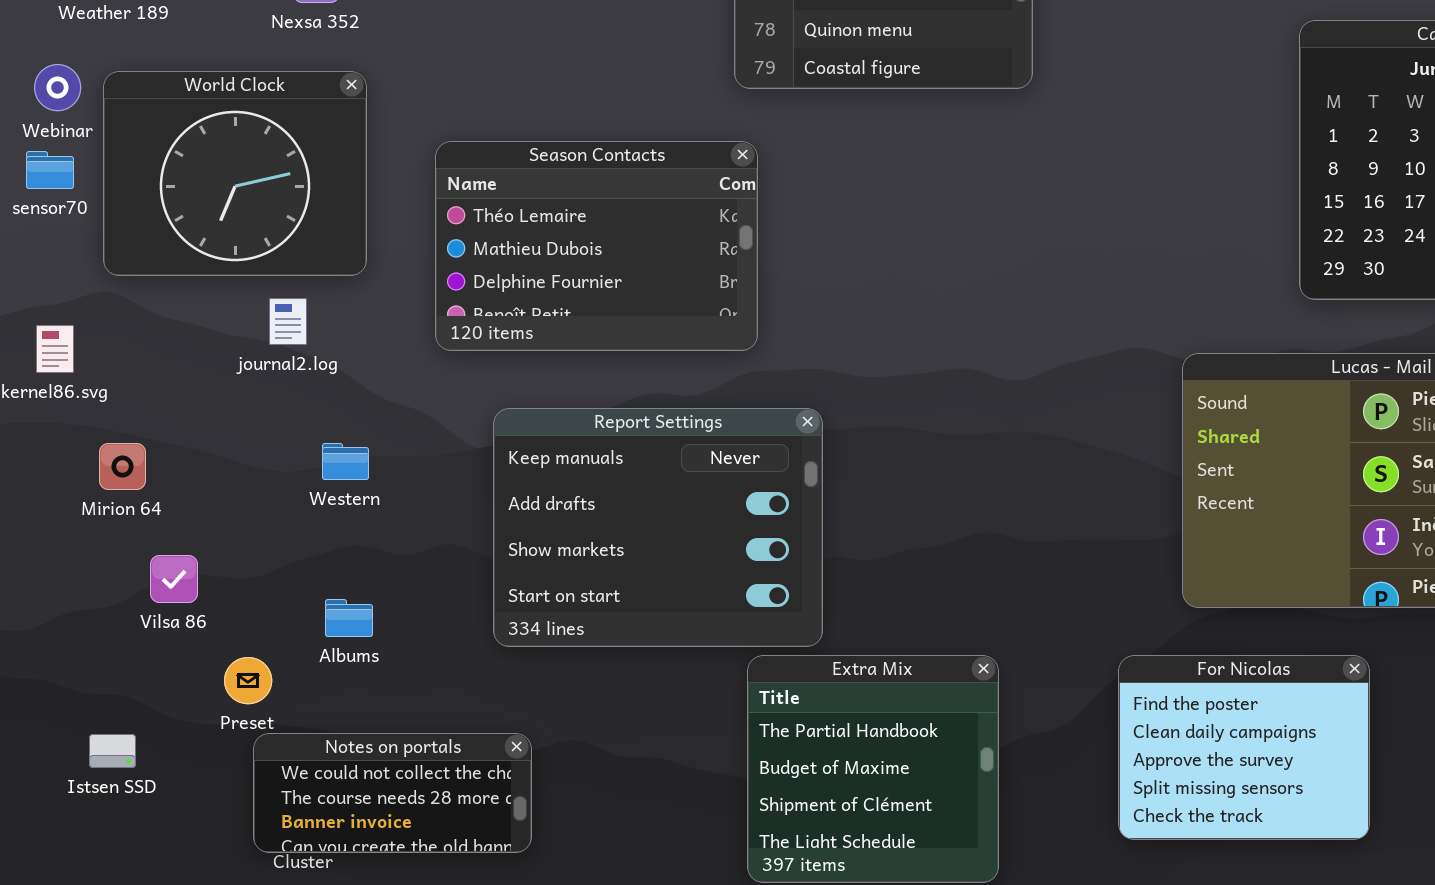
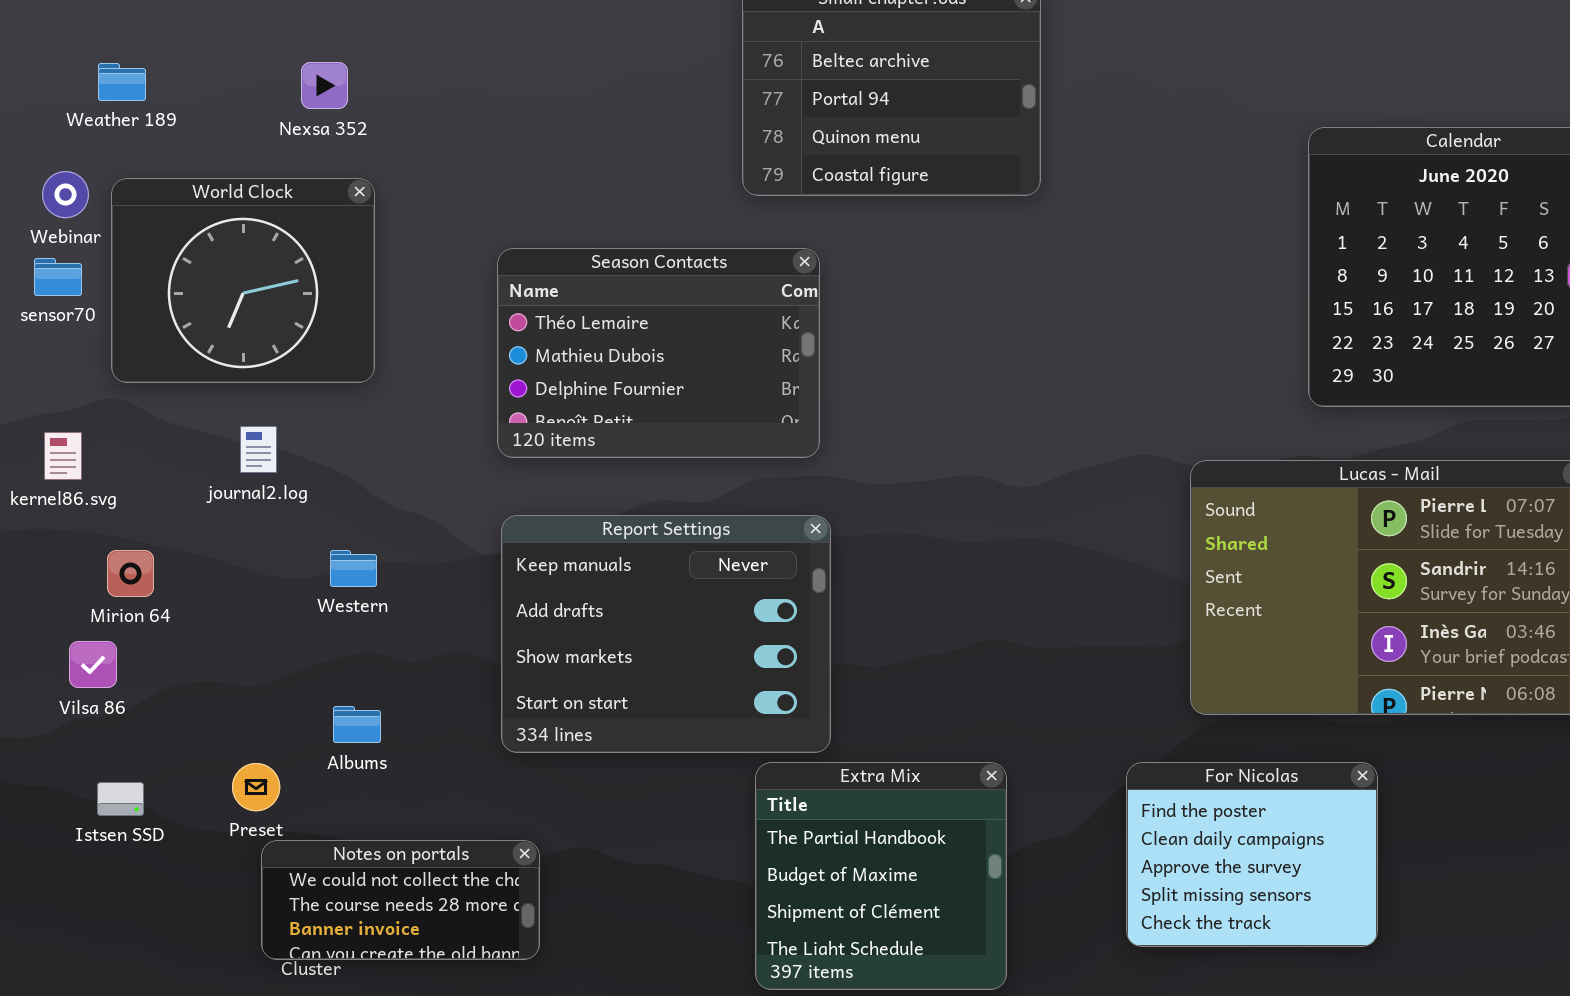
Season Contacts: [435,141,758,351] -> [497,248,820,458], moved
journal2.log: [269,298,307,345] -> [240,426,277,473], moved
Vilsa 86: [150,555,198,603] -> [69,641,117,688], moved
Istsen SSD: [89,734,136,768] -> [97,782,144,816], moved

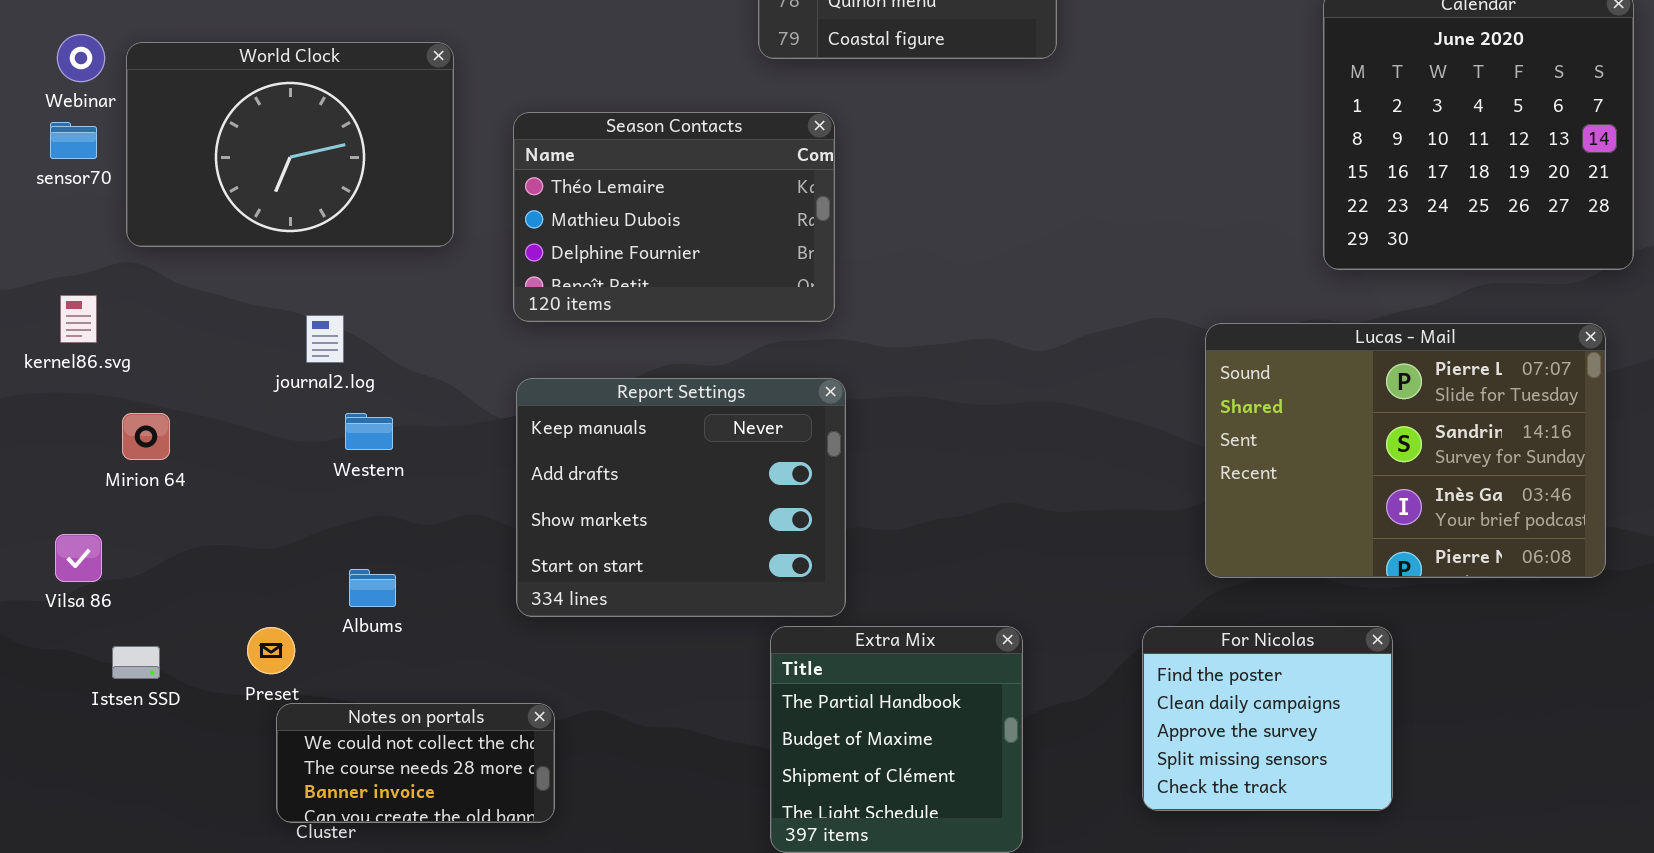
World Clock: [111,178,375,383] -> [126,42,454,247], resized
journal2.log: [240,426,277,473] -> [306,315,344,363], moved
Vilsa 86: [69,641,117,688] -> [55,534,102,582], moved

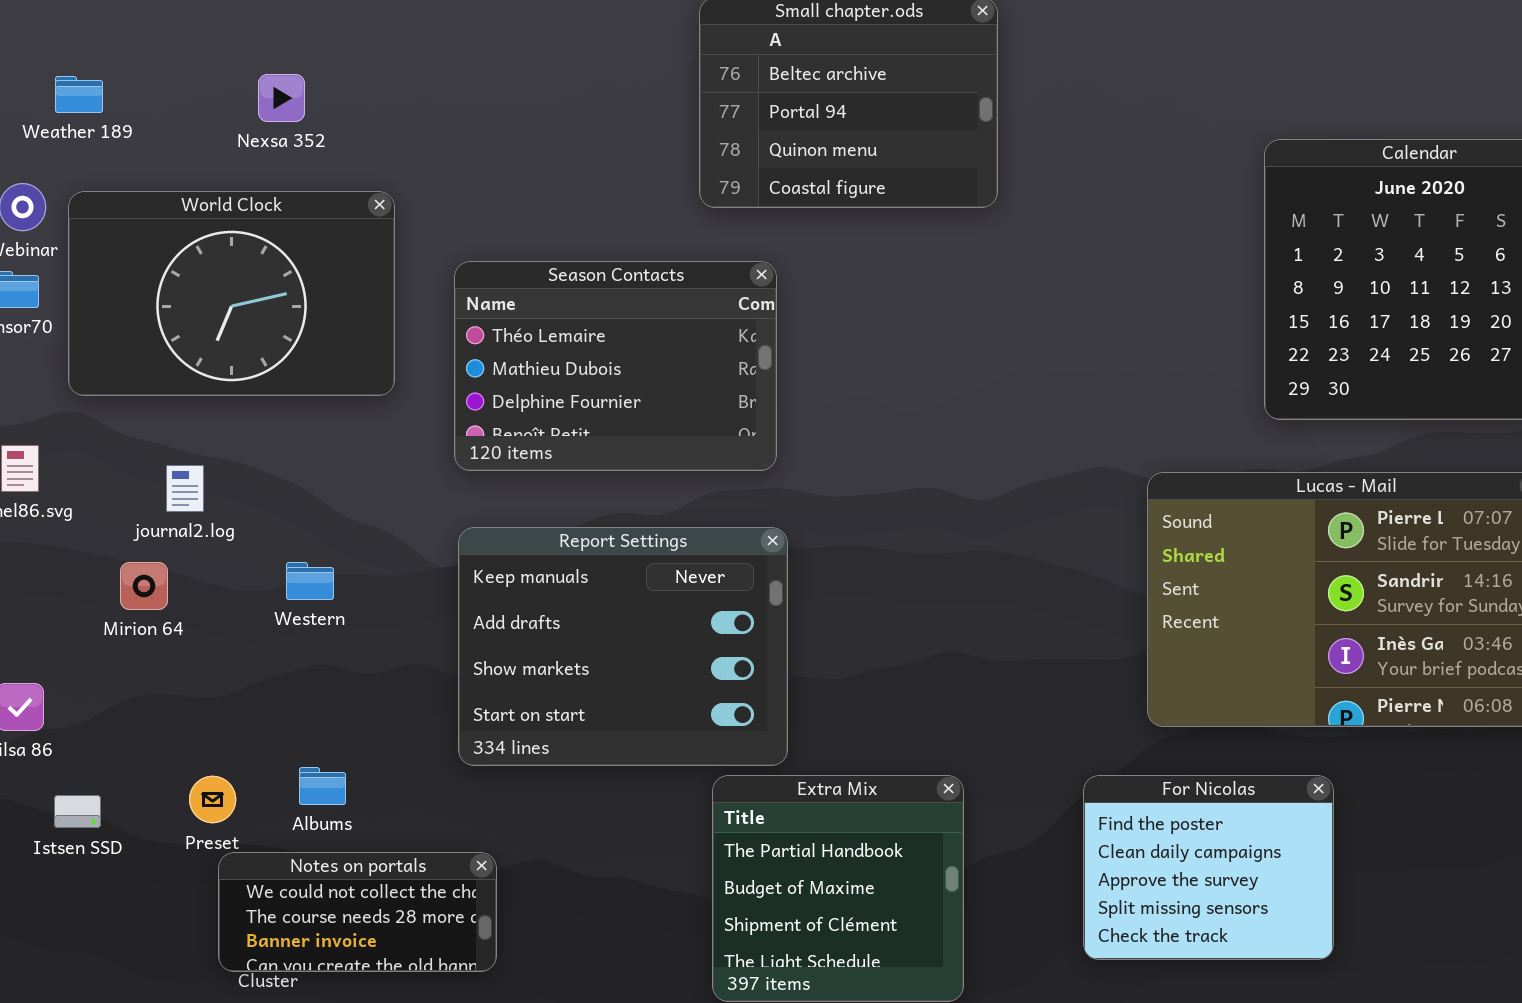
journal2.log: [306,315,344,363] -> [166,465,204,512], moved
Mirion 64: [122,413,170,460] -> [120,562,168,610], moved
Albums: [349,569,396,607] -> [299,767,346,805], moved

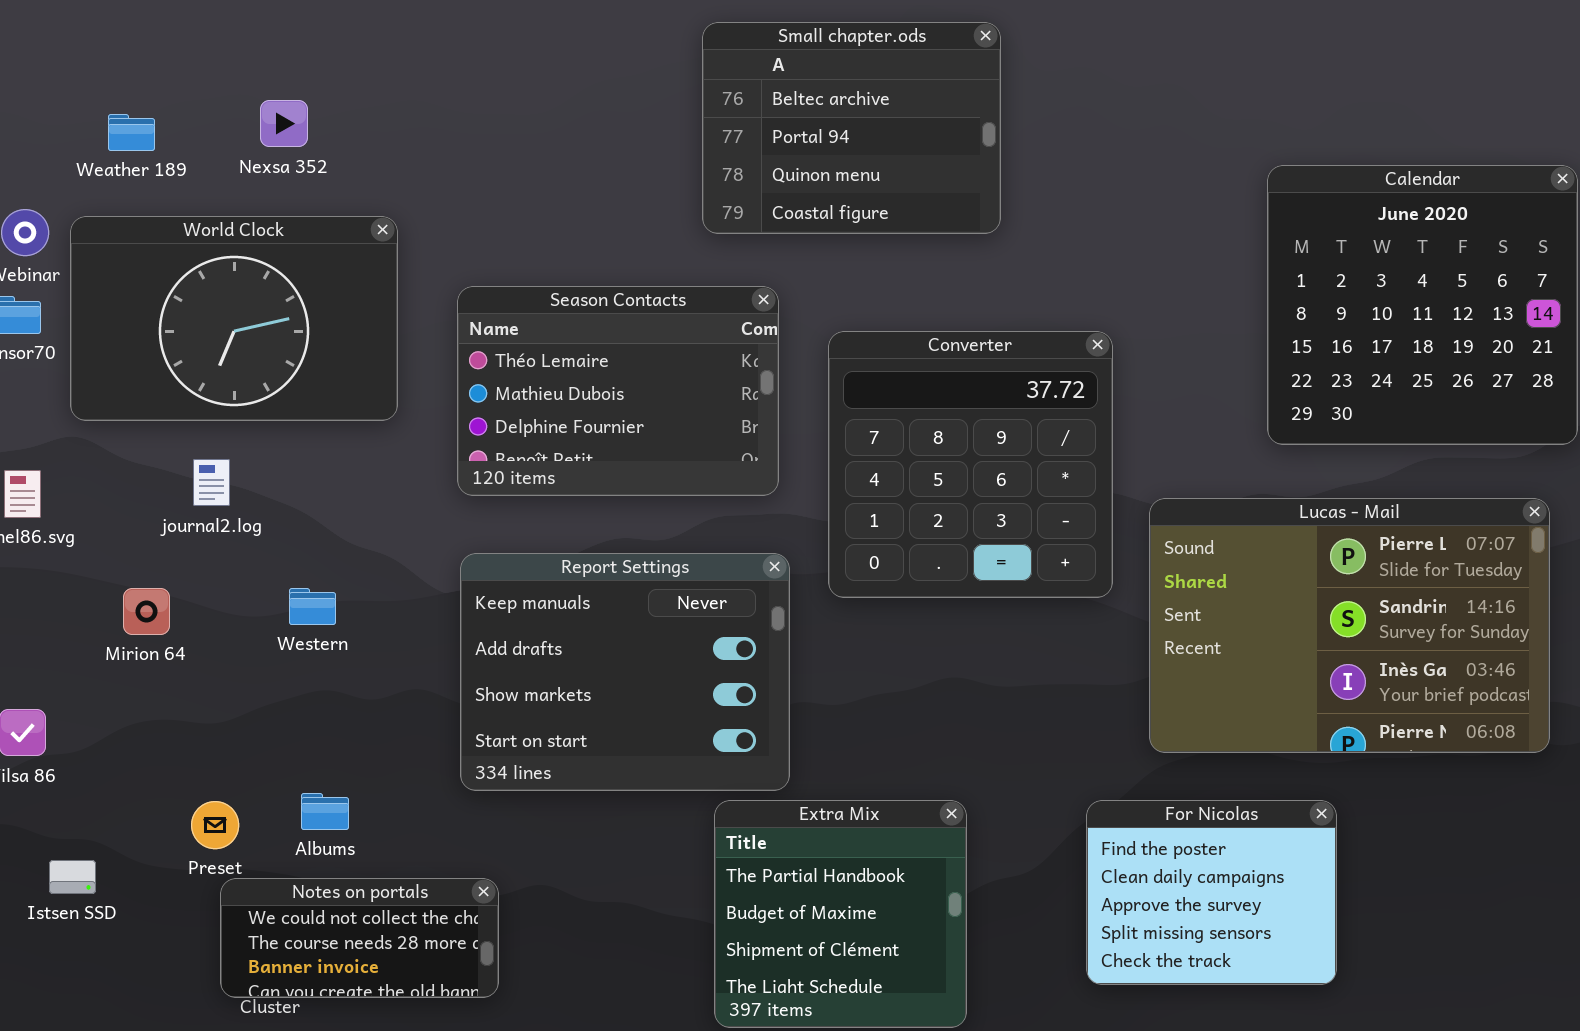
Weather 189: [55,76,103,113] -> [108,114,155,151], moved
Converter: none -> [828,331,1113,598], opened
journal2.log: [166,465,204,512] -> [193,459,230,506], moved
Istsen SSD: [54,795,101,828] -> [49,860,96,894], moved

